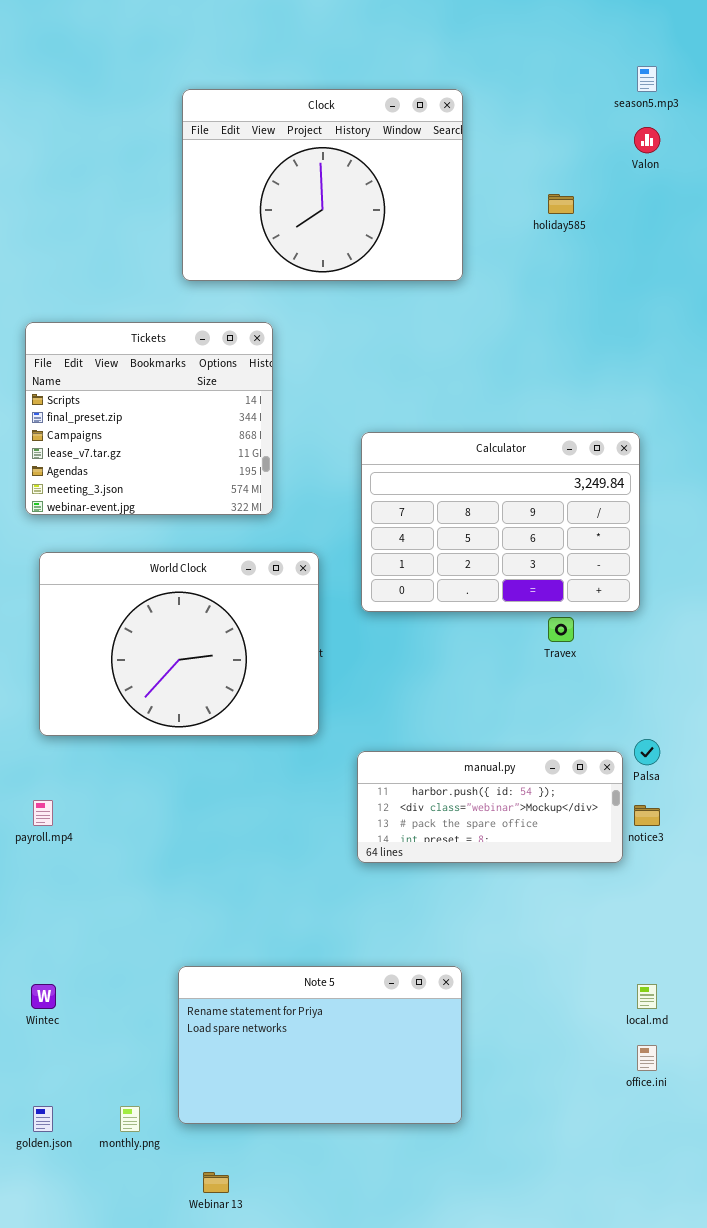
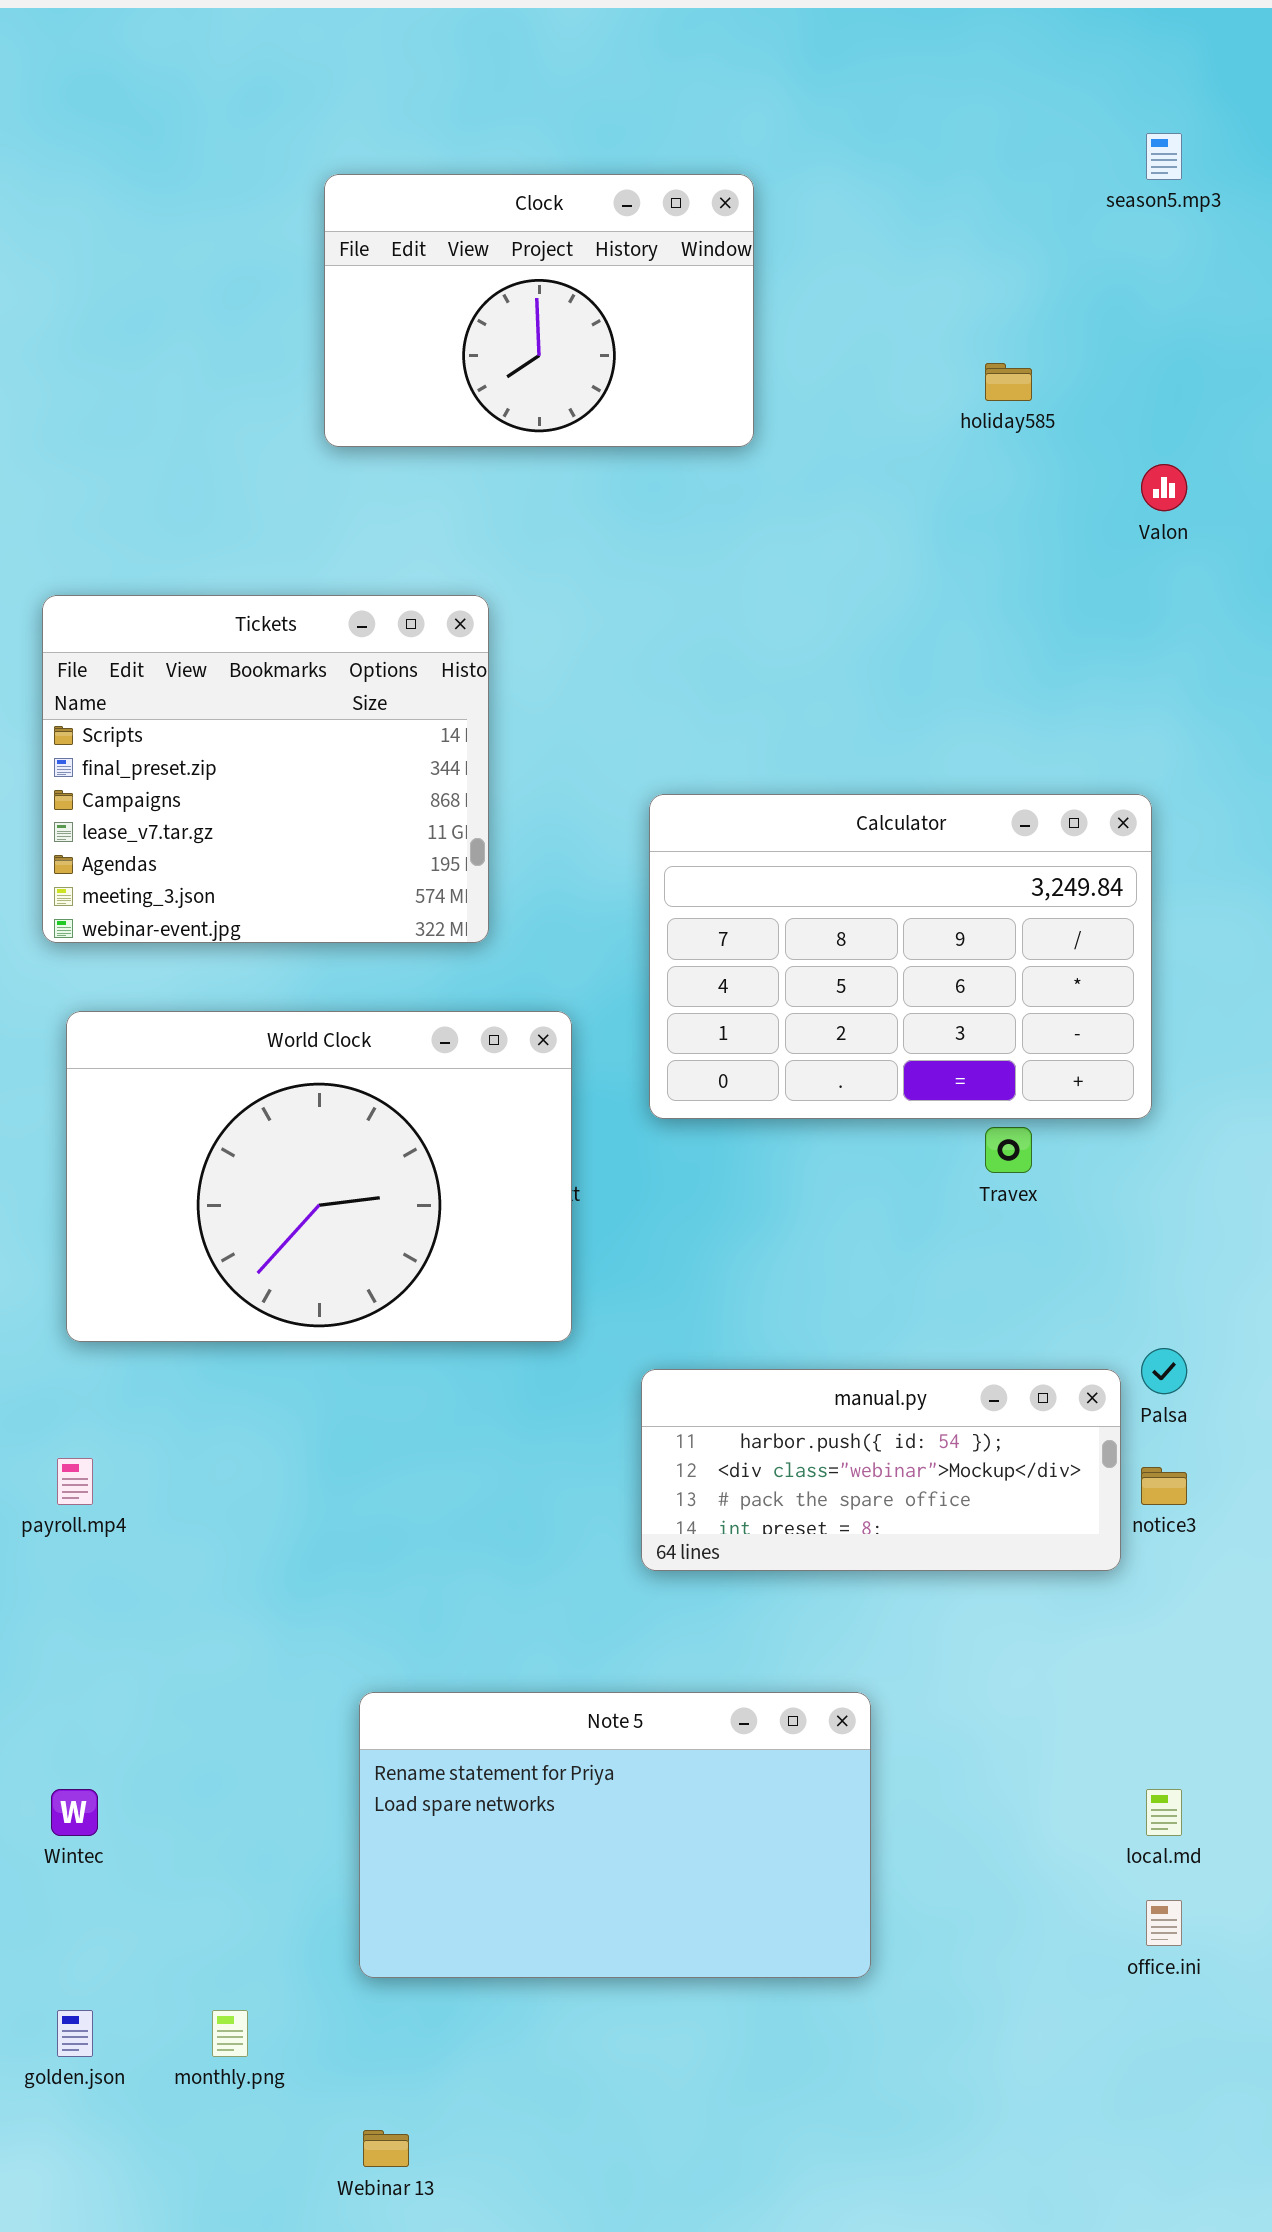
Clock: [182,89,463,281] -> [324,174,754,447], resized
Valon: [634,127,660,153] -> [1141,464,1187,511], moved
Note 5: [178,966,462,1124] -> [359,1692,871,1978], moved

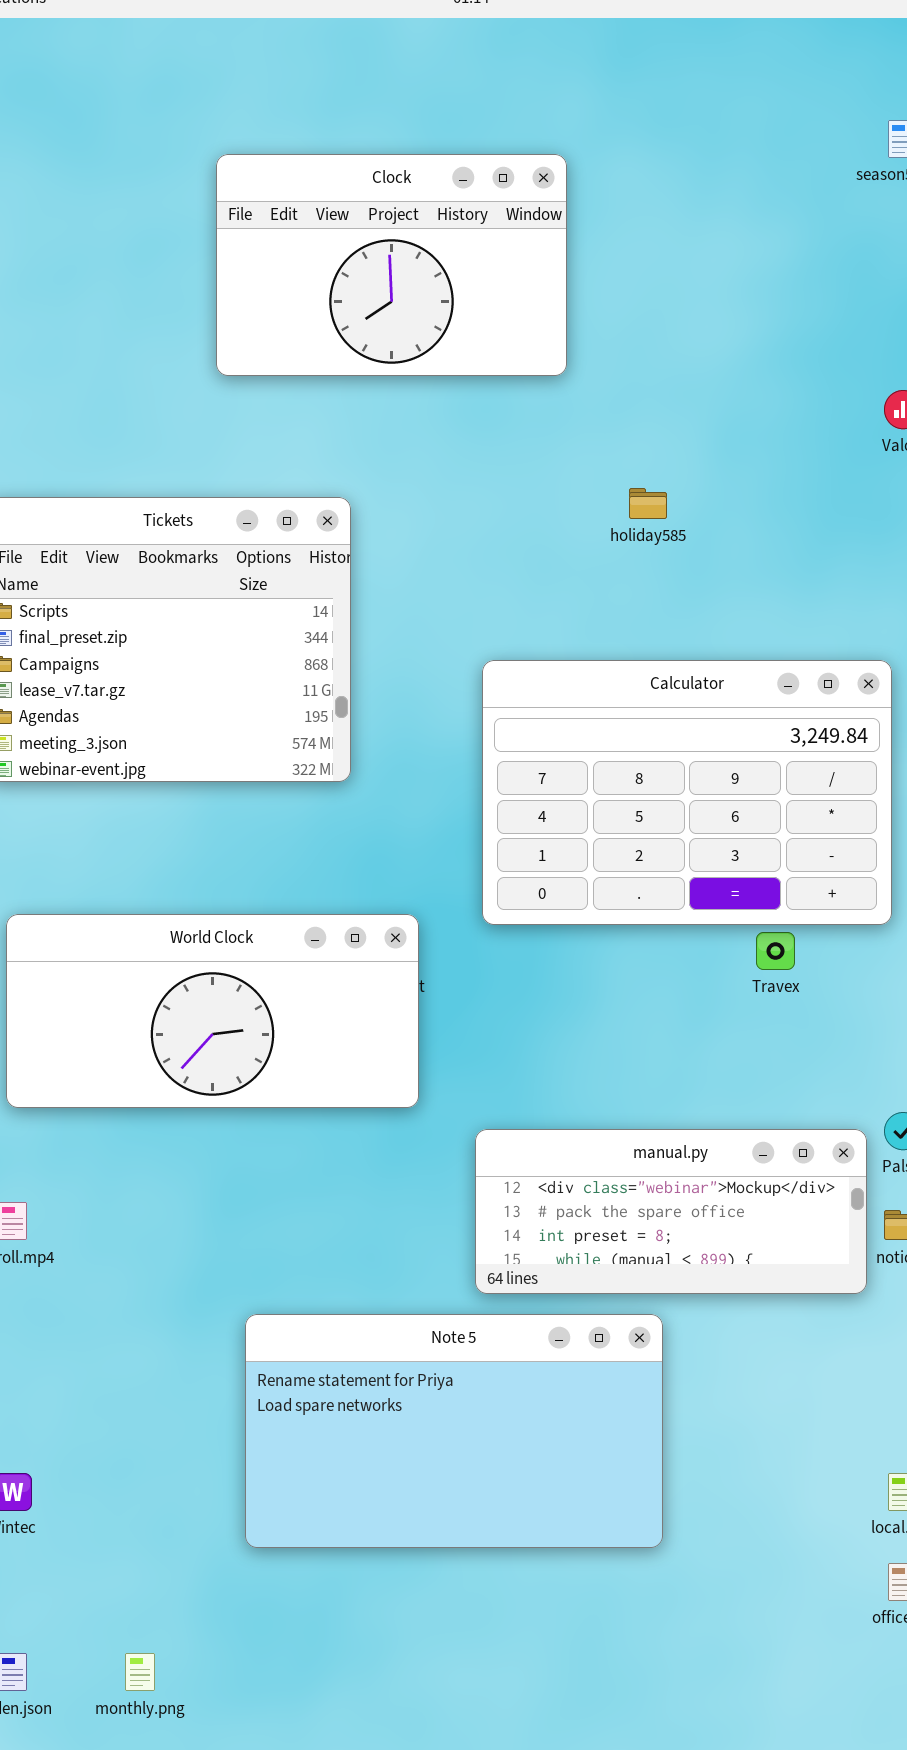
holiday585: [985,363,1032,401] -> [629,488,667,519], moved
World Clock: [66,1011,572,1342] -> [6,914,419,1108], resized
manual.py: [641,1369,1121,1571] -> [475,1129,867,1294], scrolled down 1 row
Note 5: [359,1692,871,1978] -> [245,1314,663,1548], moved

